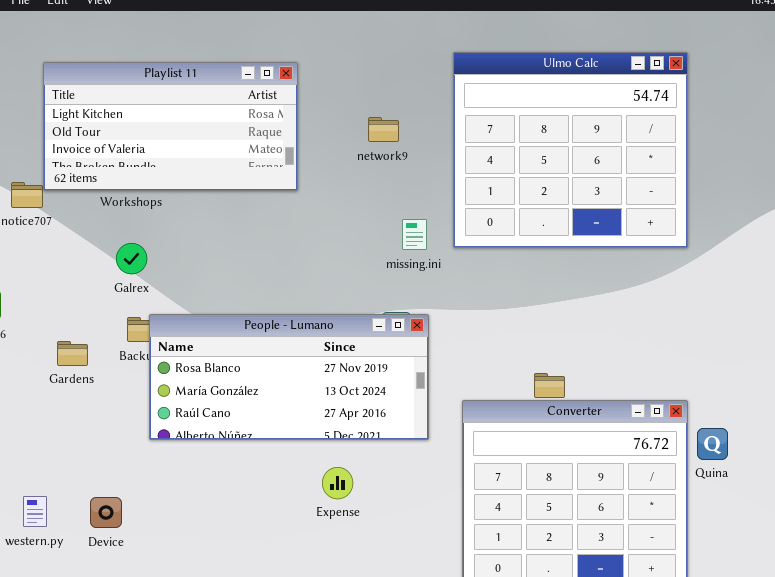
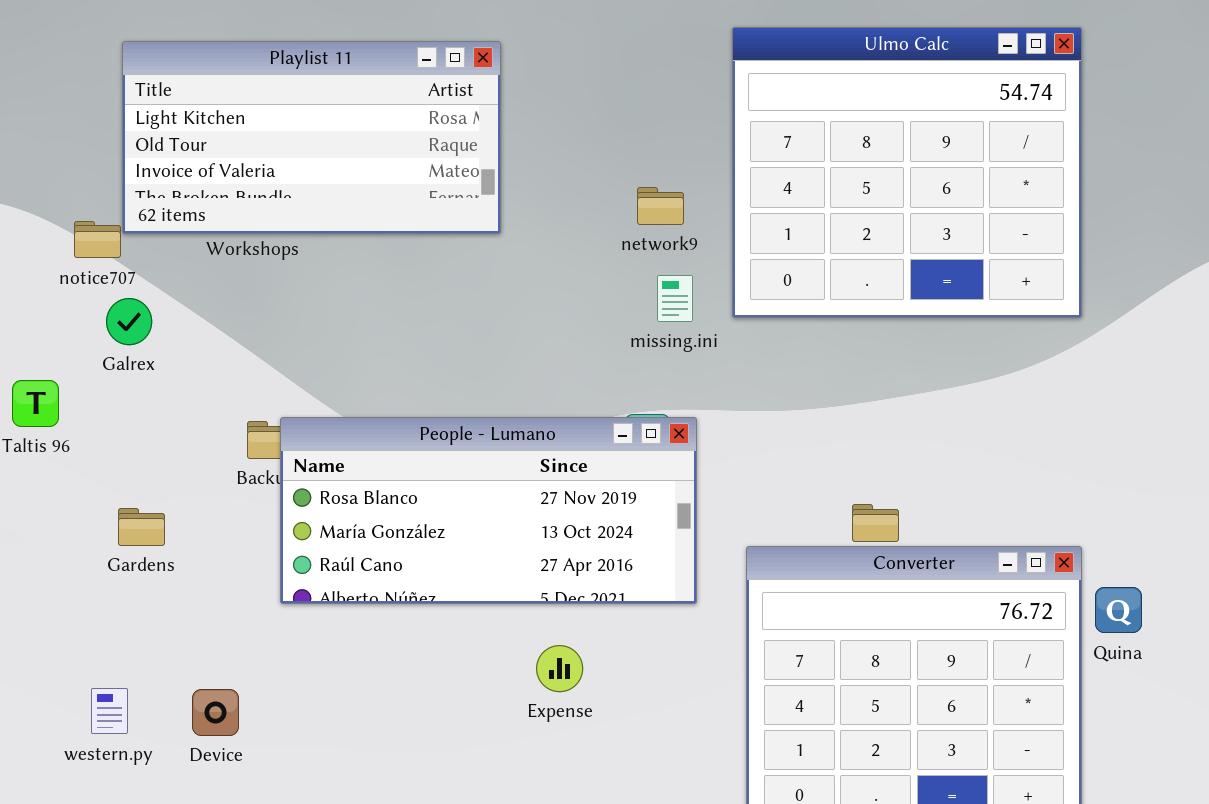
network9: [368,117,399,142] -> [637,187,684,225], moved
Galrex: [116,243,147,274] -> [106,298,152,345], moved
Gardens: [57,341,88,366] -> [118,508,165,546], moved

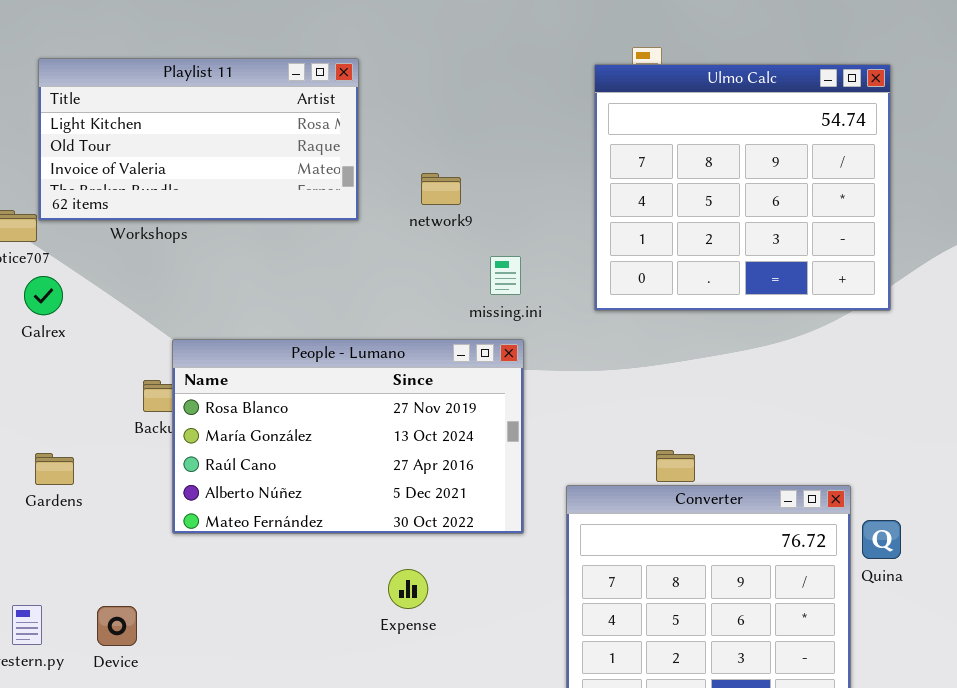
Ulmo Calc: [732,27,1082,318] -> [594,64,891,311], moved
network9: [637,187,684,225] -> [421,173,461,205], moved
People - Lumano: [280,417,697,604] -> [172,339,524,534], resized

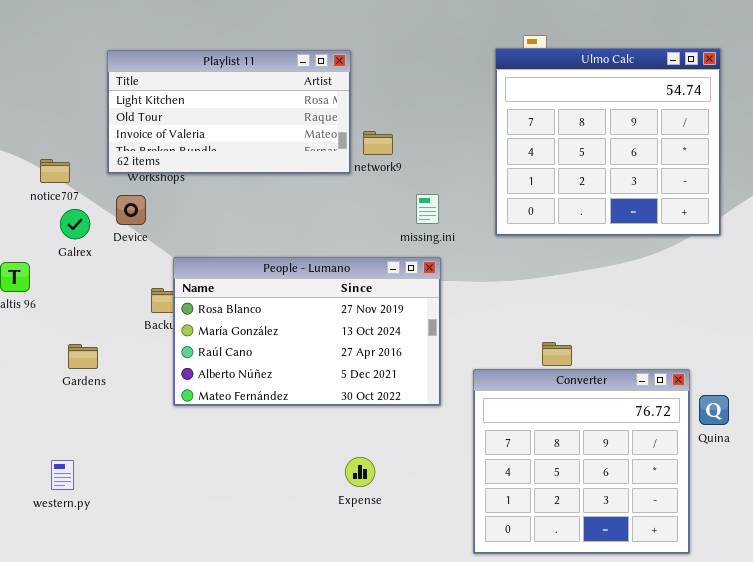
Playlist 11: [38,58,359,221] -> [107,50,351,174], moved
Expense: [388,569,428,609] -> [345,457,375,487], moved
Device: [97,606,137,646] -> [116,195,146,225], moved

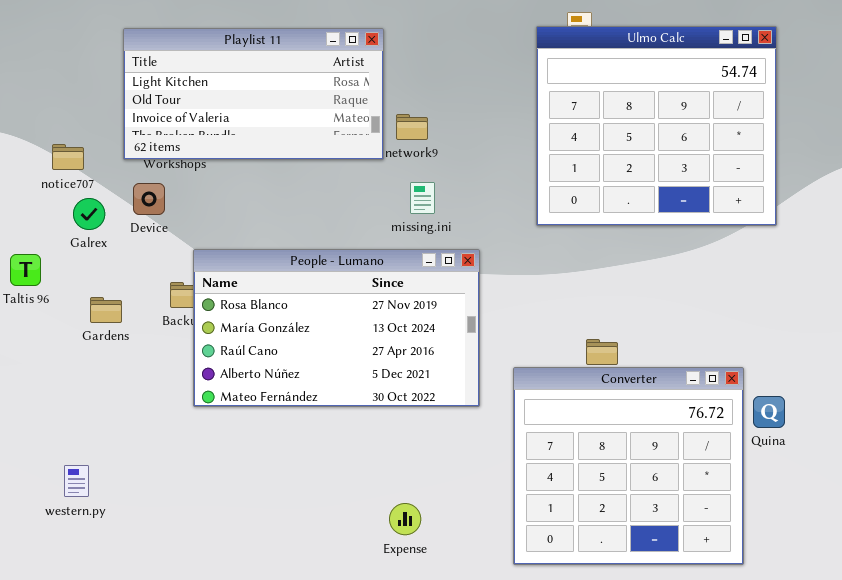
missing.ini: [416,194,439,224] -> [410,182,435,214], moved
Gardens: [68,344,98,369] -> [90,297,122,323], moved
Expense: [345,457,375,487] -> [389,503,421,535], moved

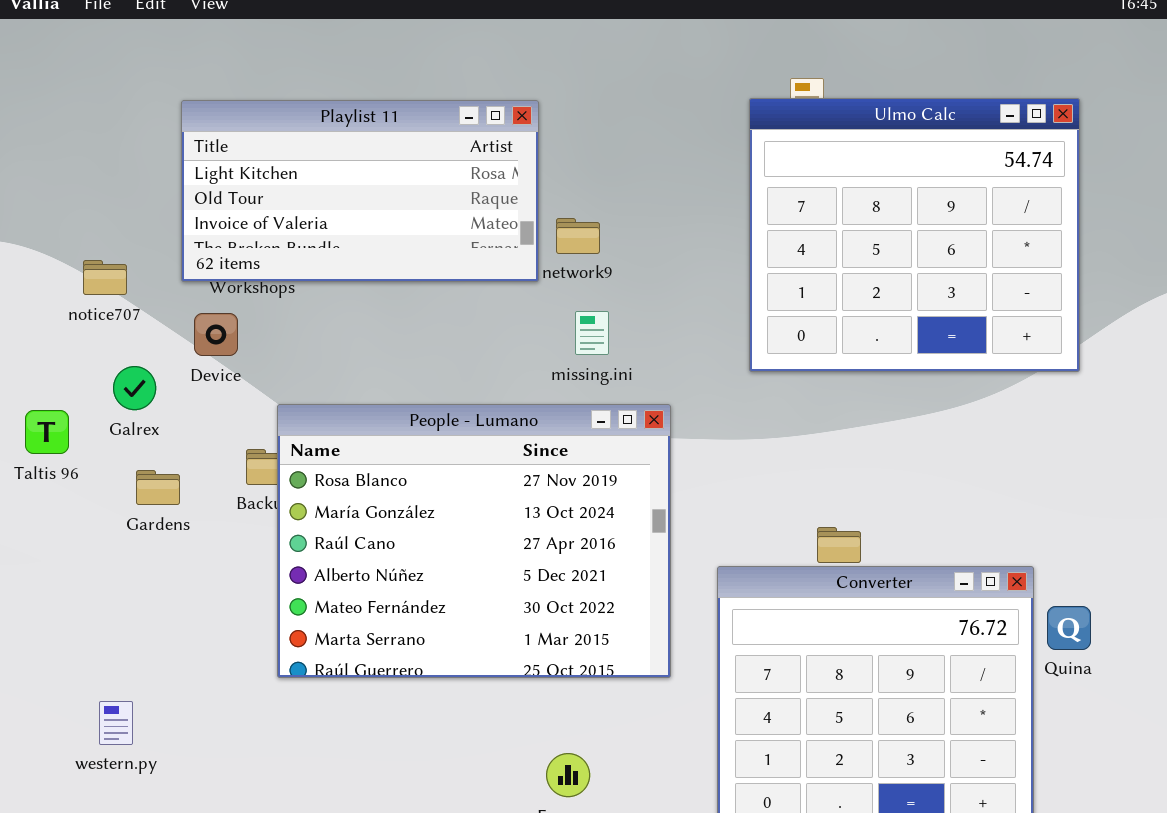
Galrex: [73,198,105,230] -> [113,366,156,410], moved
People - Lumano: [193,249,480,407] -> [277,404,671,678], resized

